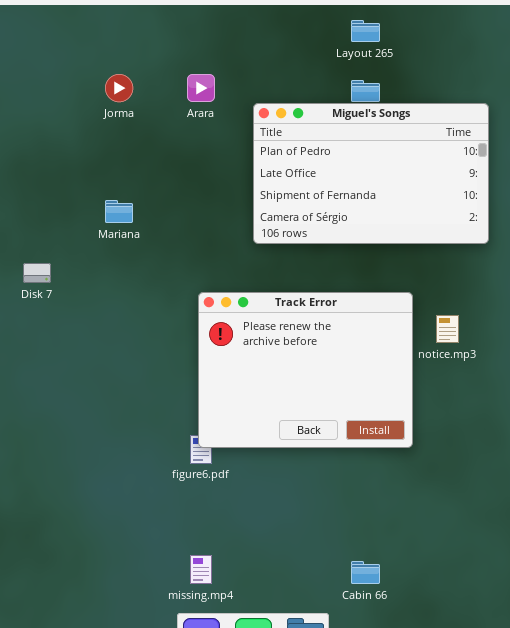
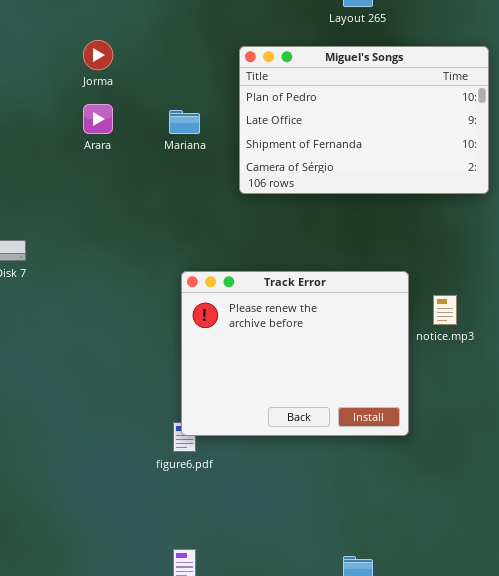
Arara: [187,74,215,102] -> [83,104,113,134], moved
Miguel's Songs: [253,103,489,244] -> [239,46,489,194], moved
Mariana: [105,200,133,223] -> [169,110,200,134], moved

